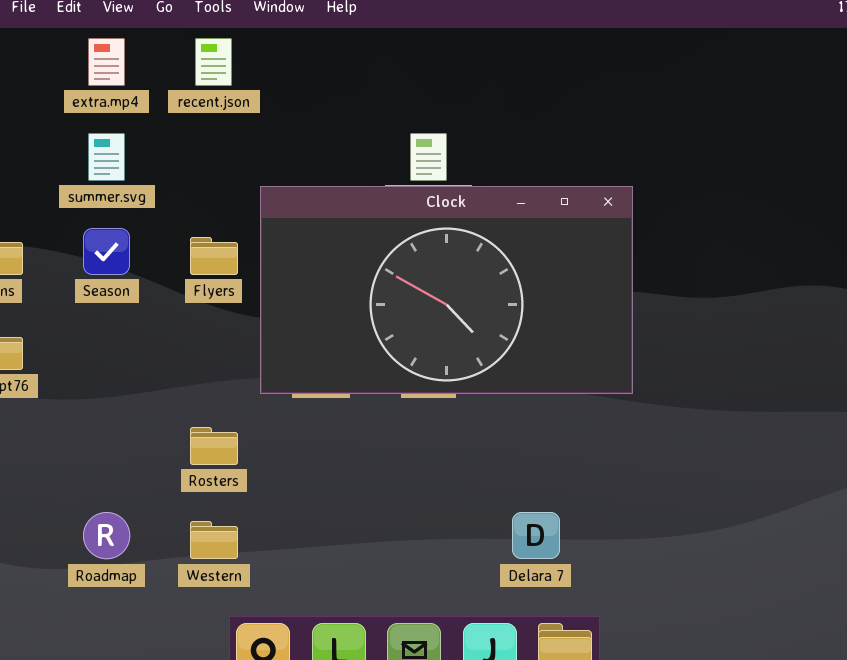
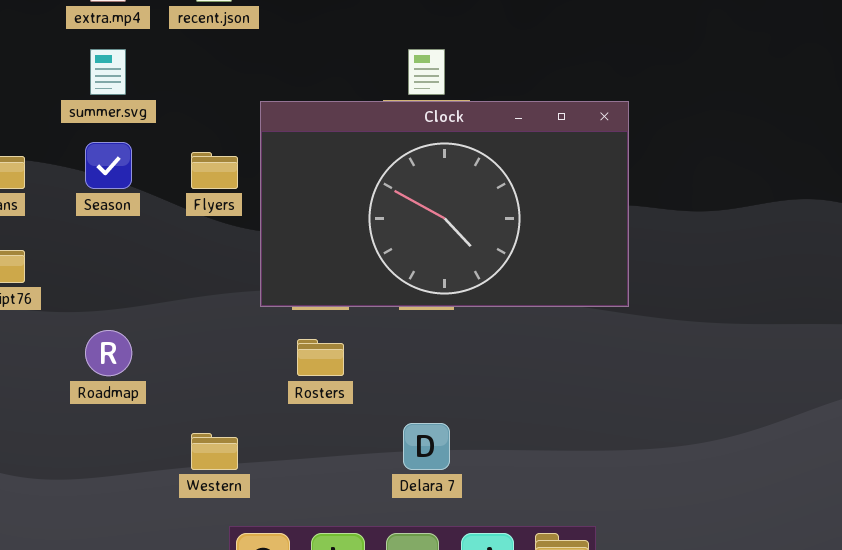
Rosters: [190,427,238,465] -> [297,339,344,376], moved
Roadmap: [83,512,130,559] -> [85,330,132,376], moved
Delara 7: [512,512,560,559] -> [403,423,450,470], moved

